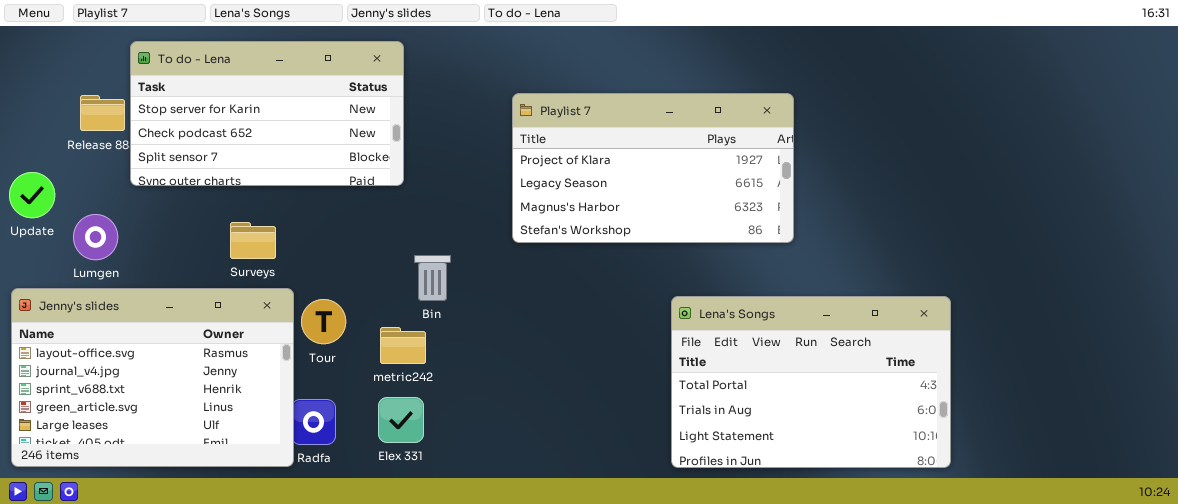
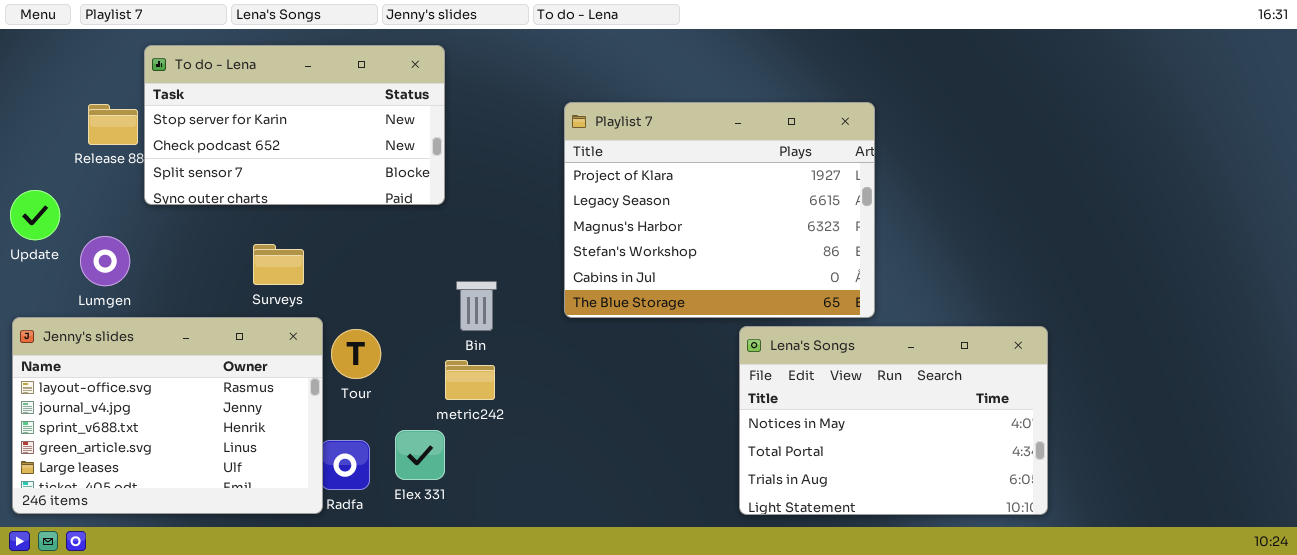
Playlist 7: [512,93,794,243] -> [564,102,875,318], resized
Lena's Songs: [671,296,951,468] -> [739,326,1048,515], scrolled up 1 row
metric242: [380,327,426,364] -> [445,360,495,400], moved
Elex 331: [378,397,424,443] -> [395,430,445,480], moved

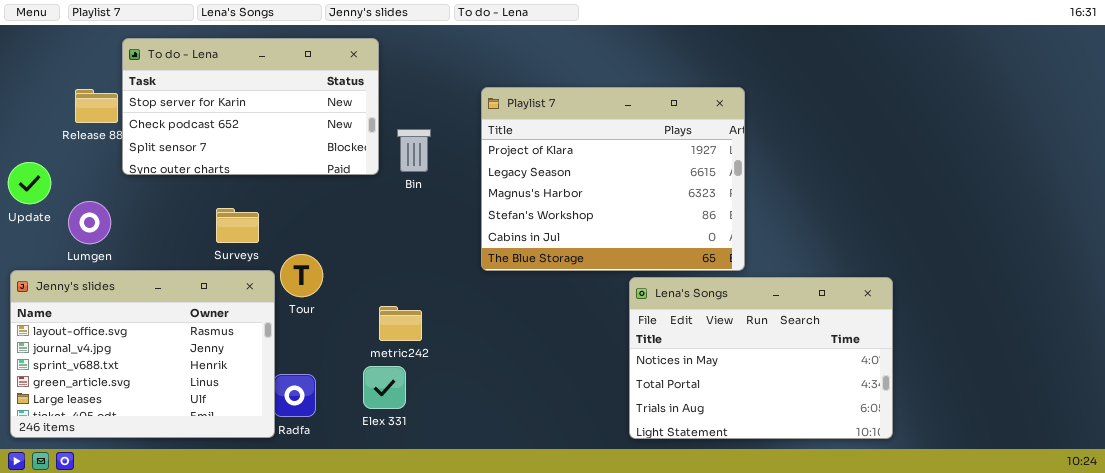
Bin: [456,281,497,331] -> [397,129,431,172], moved
Tour: [331,329,381,379] -> [280,254,323,297], moved
Elex 331: [395,430,445,480] -> [363,366,406,409], moved

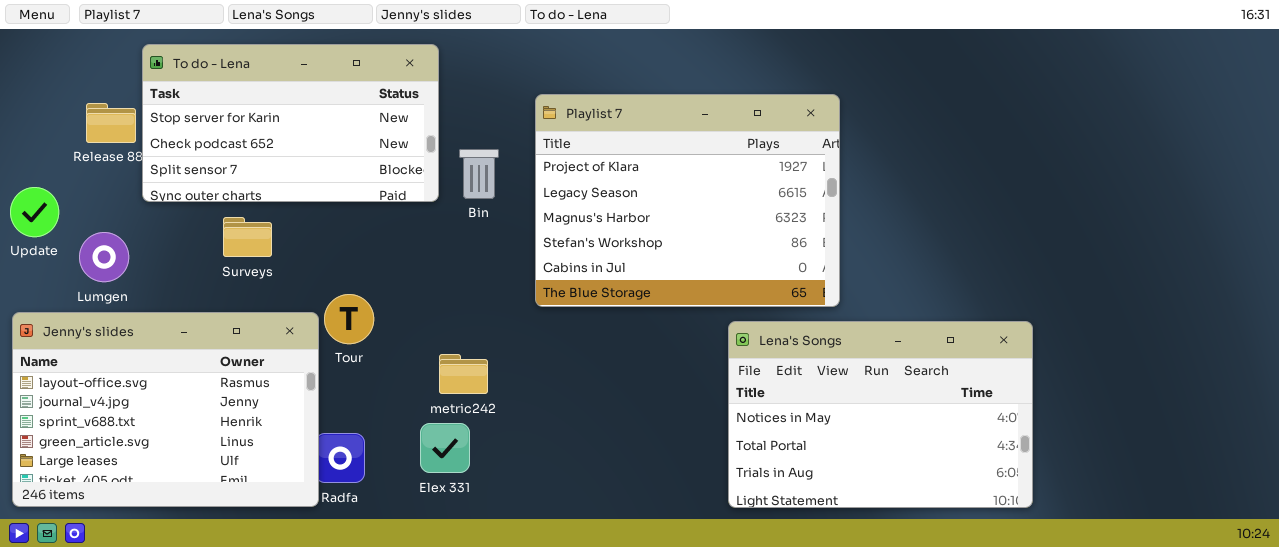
Playlist 7: [481,87,745,271] -> [535,94,840,307], moved
Surveys: [216,208,259,243] -> [223,217,272,257], moved

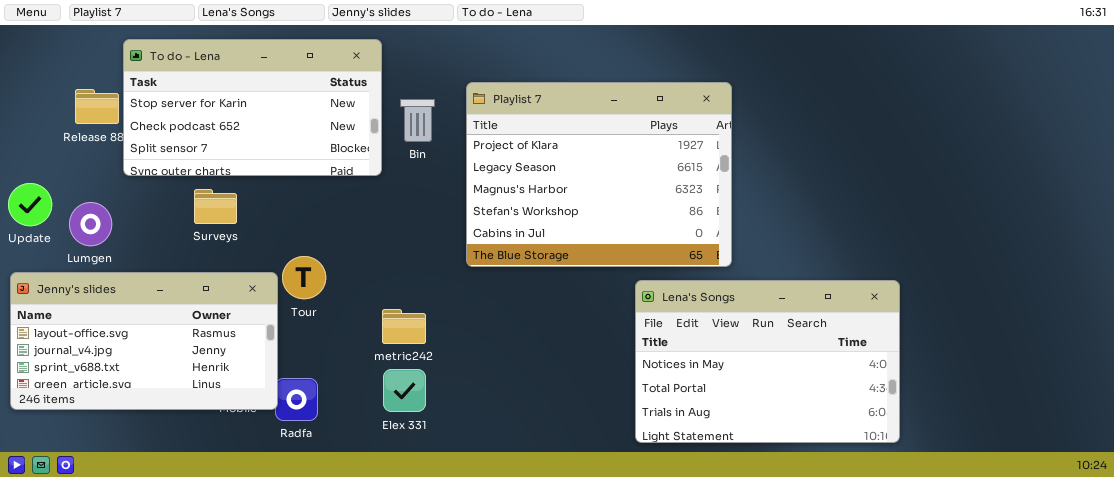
Bin: [459,149,499,199] -> [400,99,435,142], moved
Update: [10,187,59,237] -> [8,183,52,226], moved
Jenny's slides: [12,312,319,507] -> [10,272,278,410], resized
Elex 331: [420,423,470,473] -> [383,369,426,412], moved

